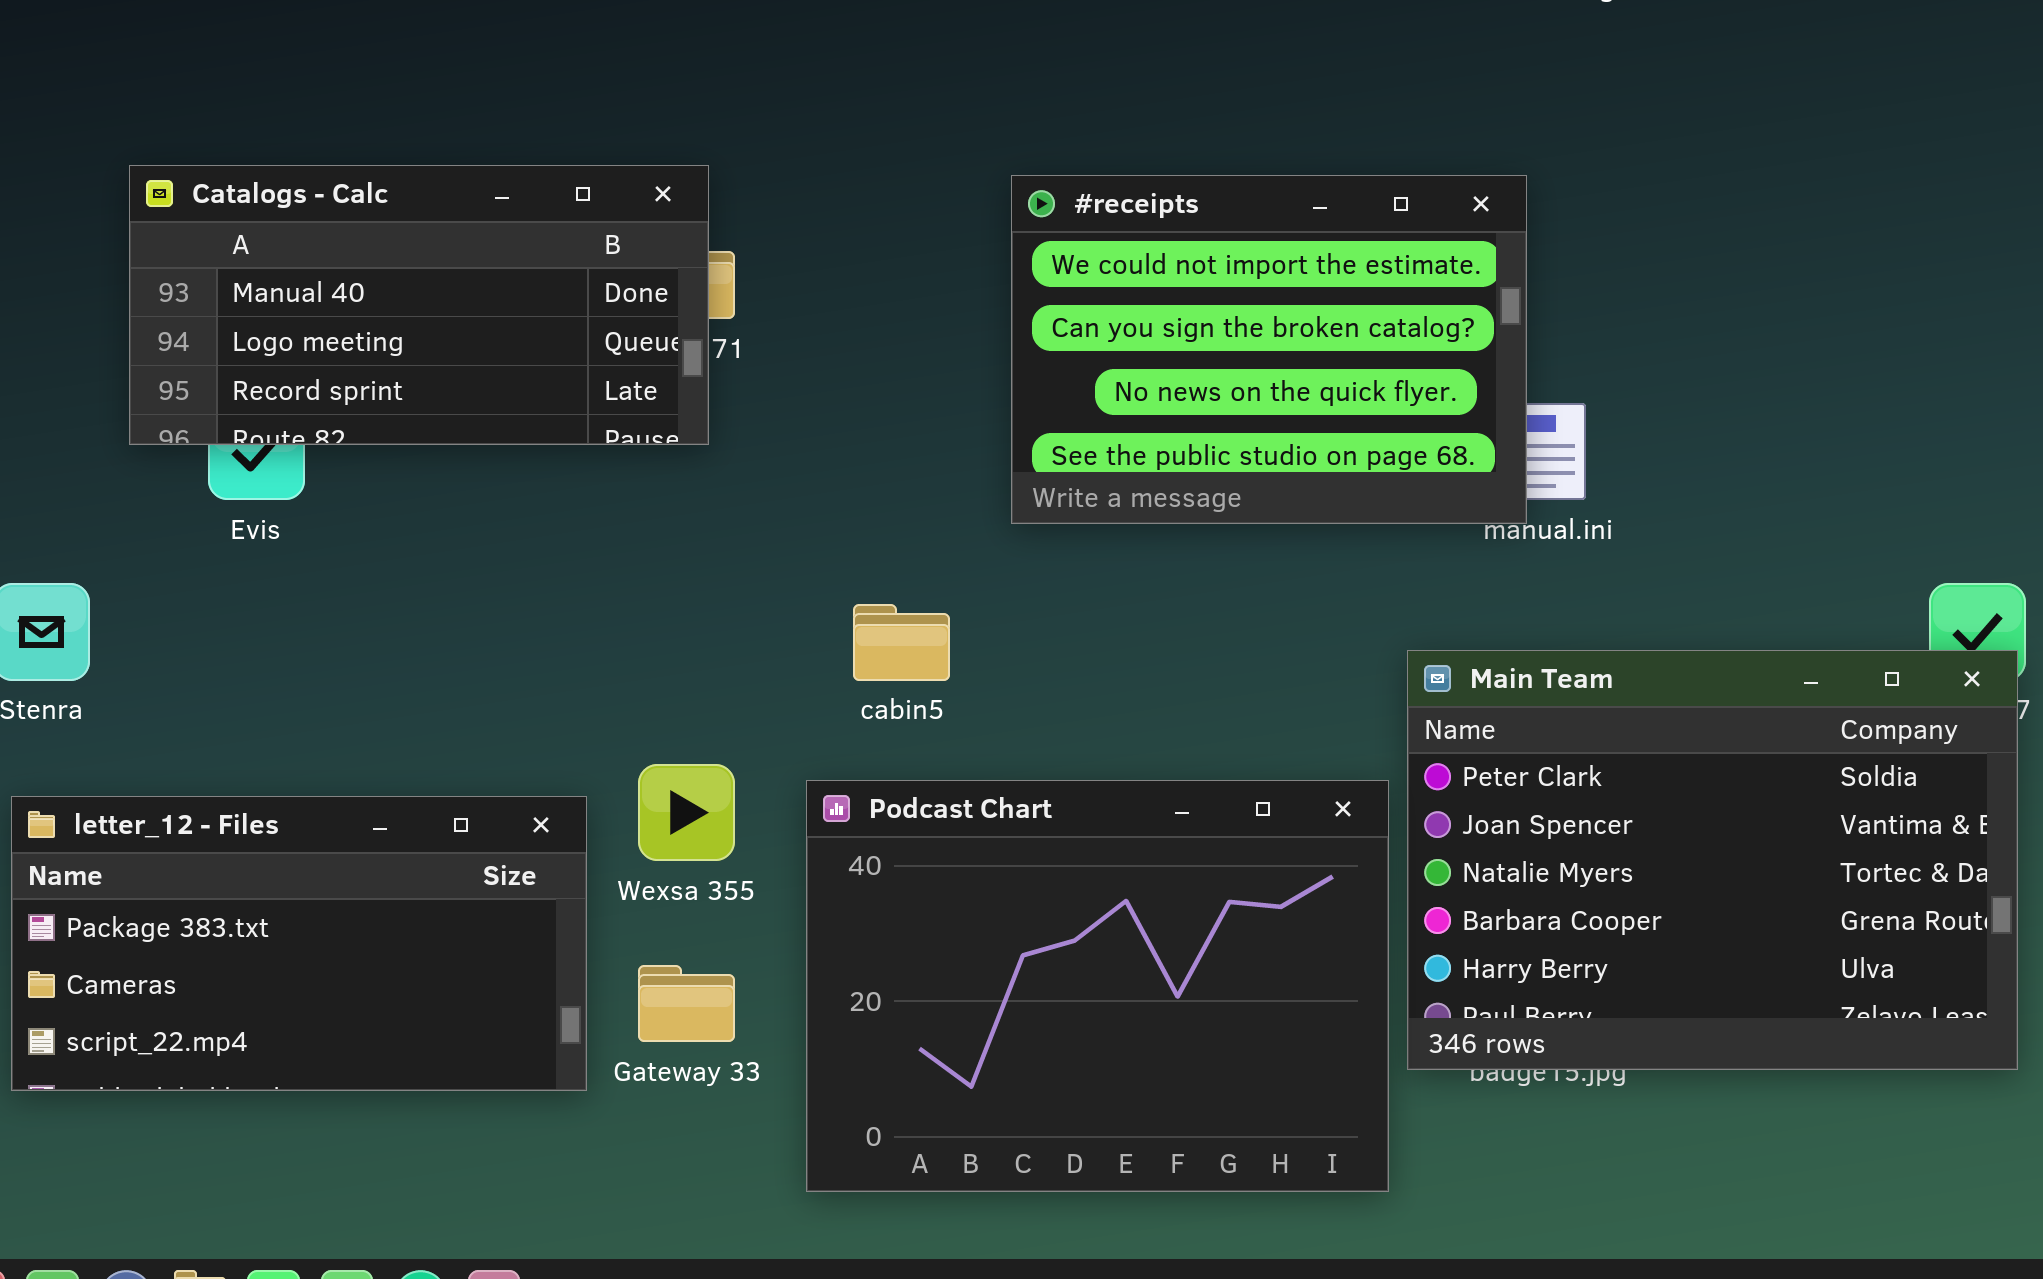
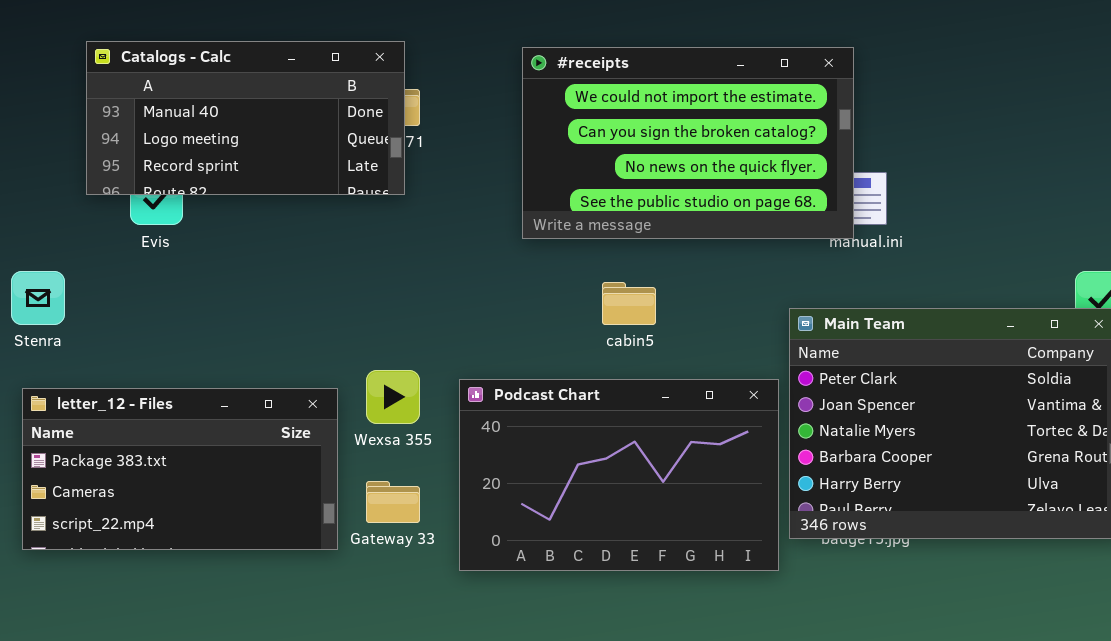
#receipts: [1011,175,1527,524] -> [522,47,854,239], resized
cabin5: [853,604,950,681] -> [602,282,656,325], moved
Podcast Chart: [806,780,1389,1192] -> [459,379,779,571], resized

